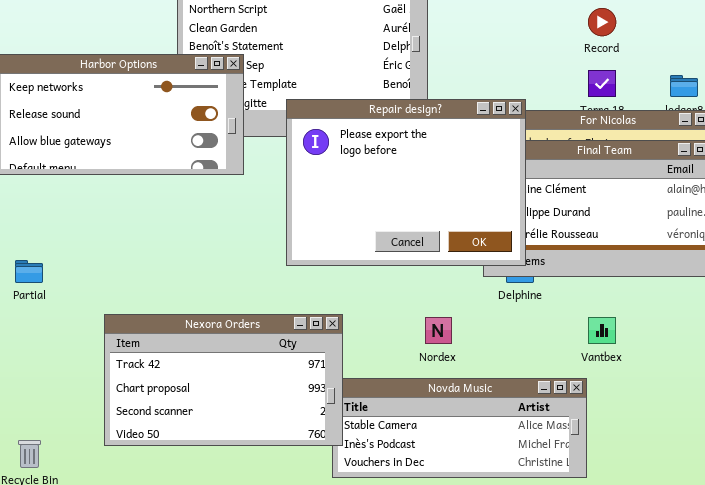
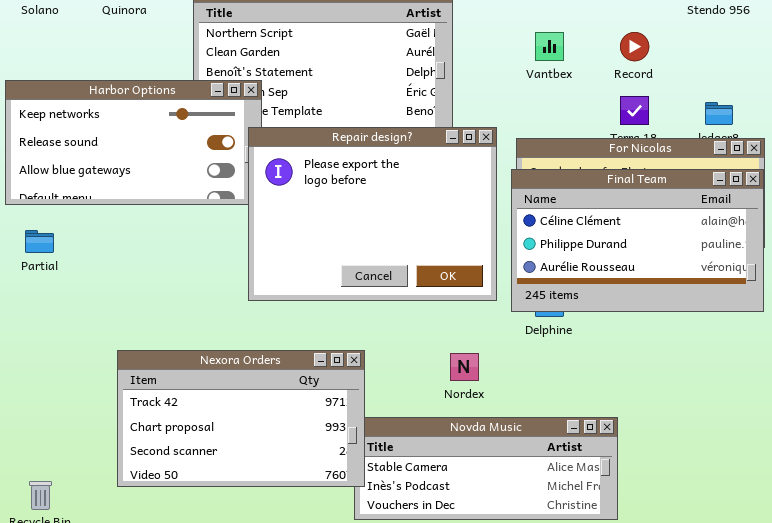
Repair design?: [286,99,526,266] -> [248,127,497,301], moved
Partial: [15,260,43,283] -> [25,230,54,253], moved
Vantbex: [588,317,616,344] -> [535,32,564,61], moved

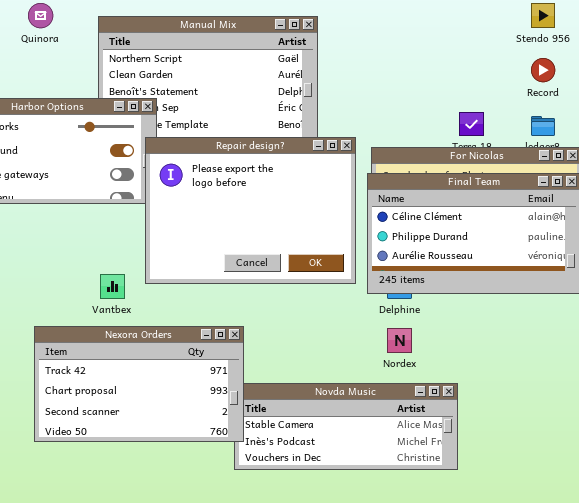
Vantbex: [535,32,564,61] -> [100,274,125,299], moved
Record: [620,32,649,61] -> [531,58,555,82], moved
Nordex: [450,353,479,381] -> [387,328,412,353], moved

